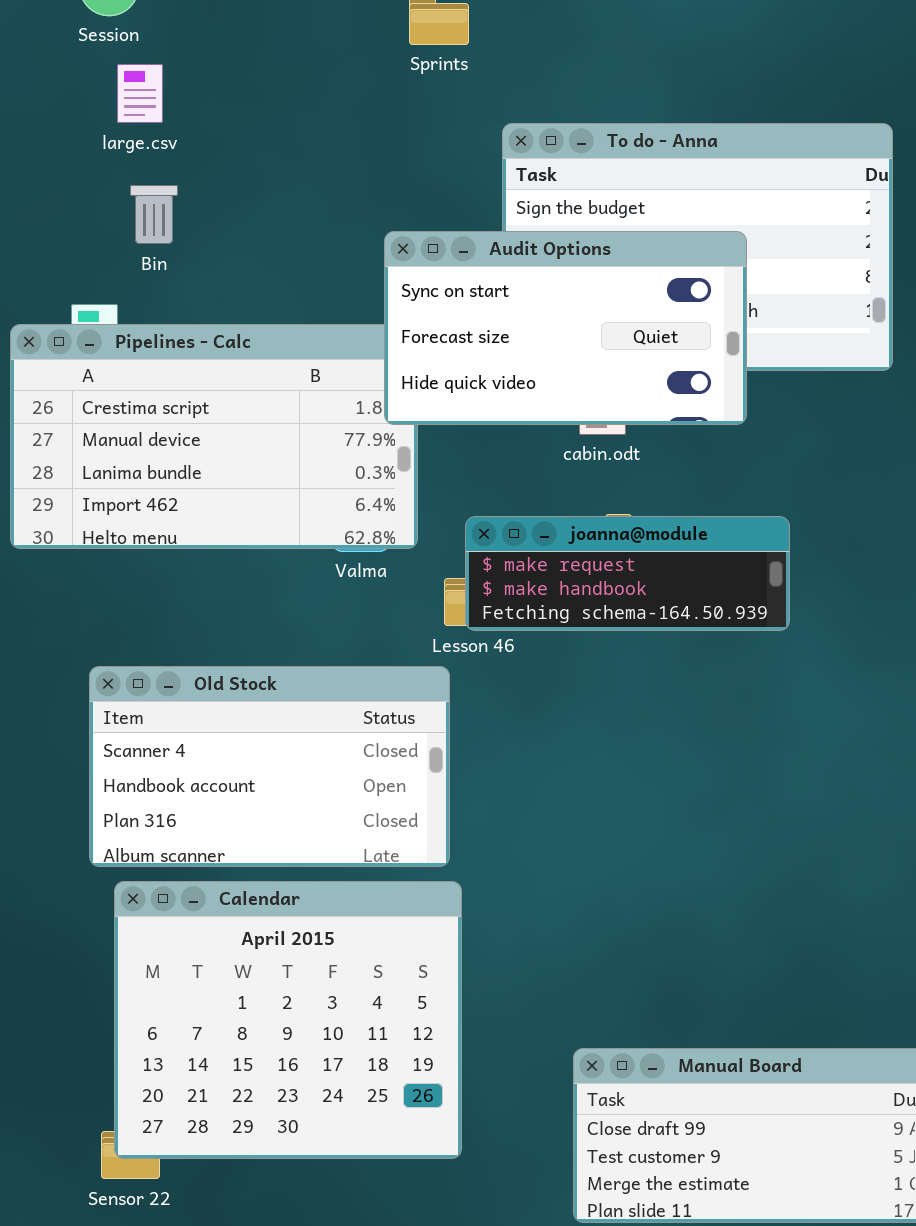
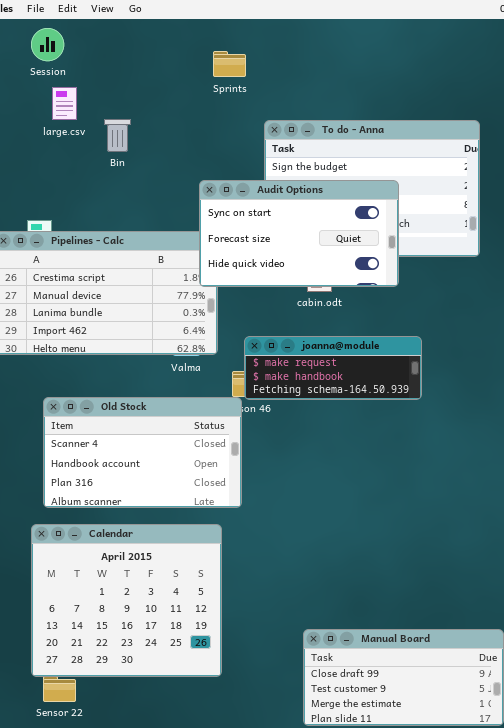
Bin: [130,185,178,244] -> [104,119,131,152], moved
Old Stock: [89,666,450,867] -> [43,397,242,508], moved
Calendar: [114,881,462,1159] -> [31,524,222,677], moved

